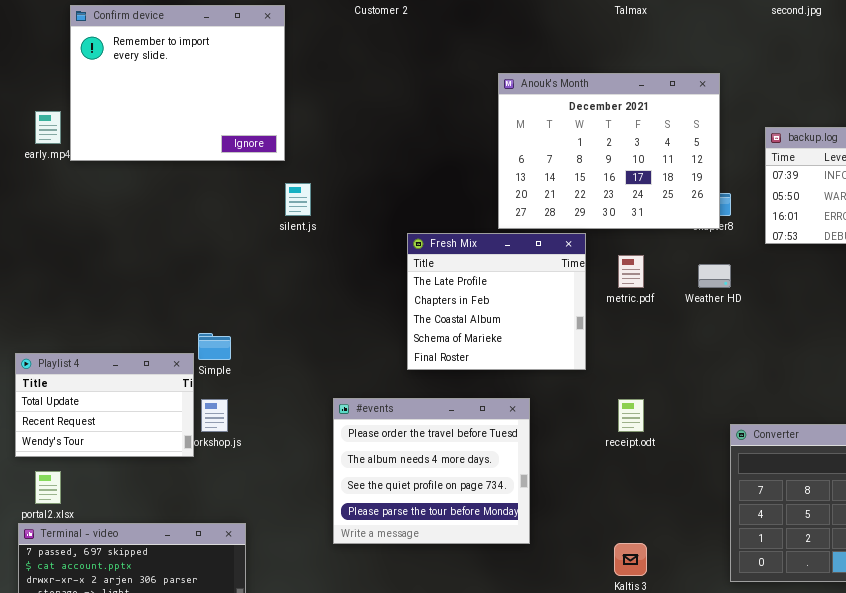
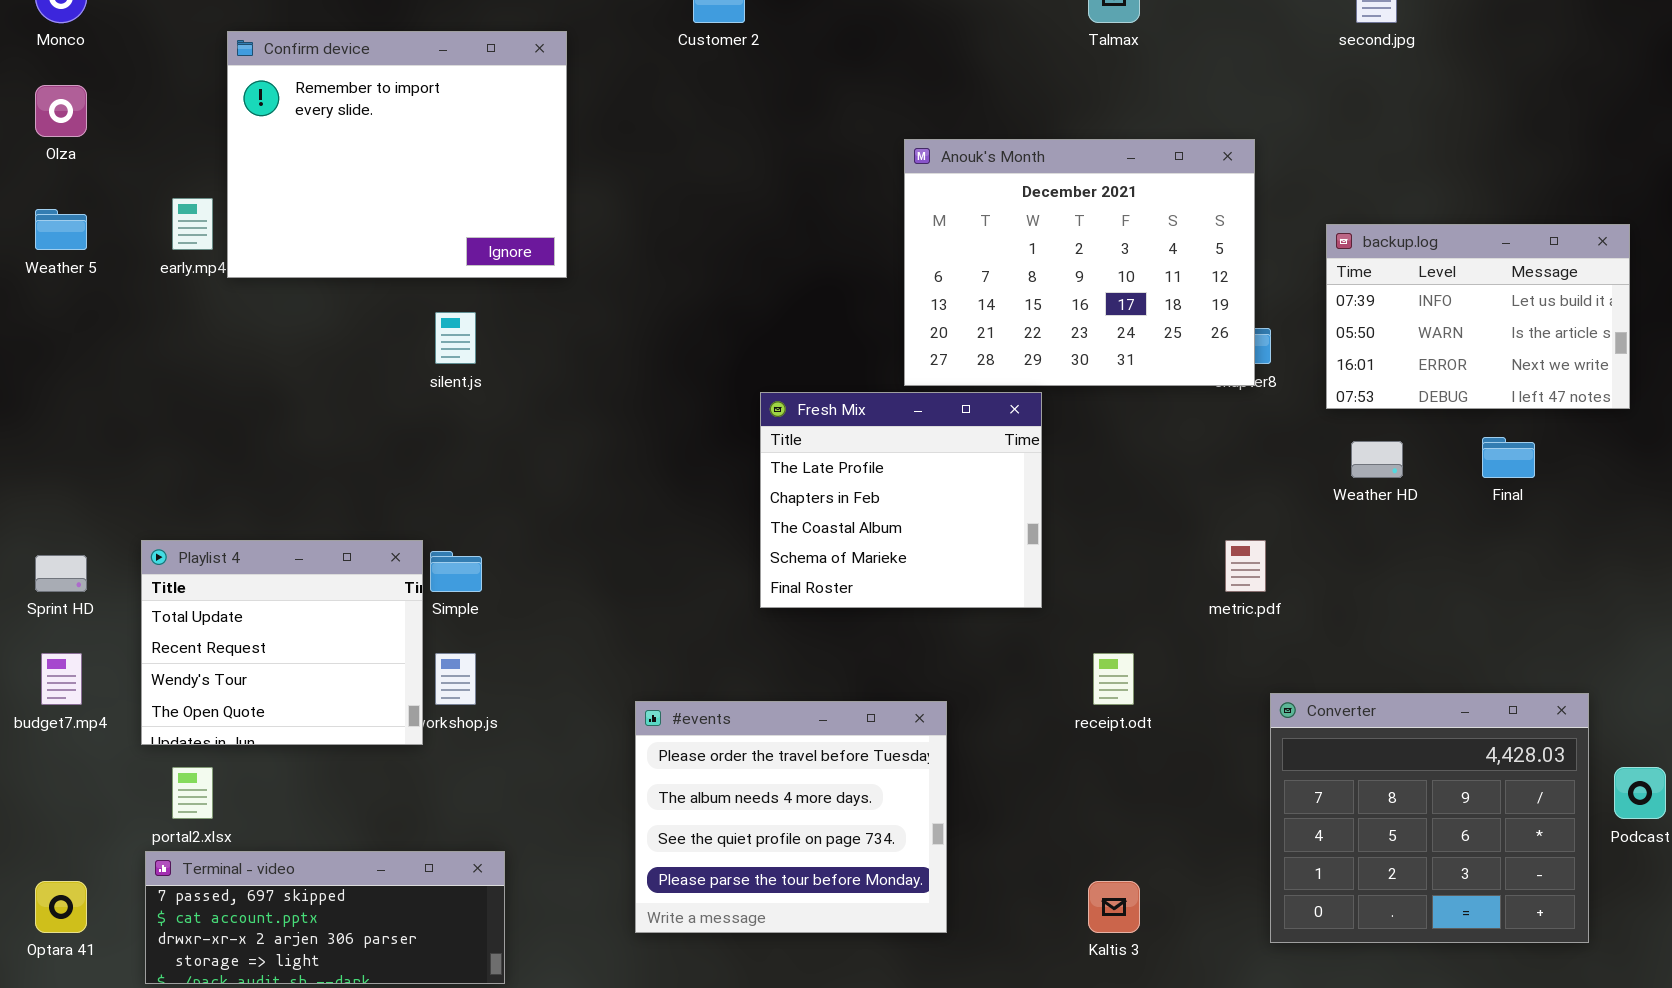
silent.js: [285,183,311,216] -> [435,312,476,364], moved
metric.pdf: [618,255,644,288] -> [1225,540,1266,592], moved
Weather HD: [698,264,731,288] -> [1351,441,1403,478], moved
Playlist 4: [15,353,194,457] -> [141,540,423,745], resized
#events: [333,398,530,544] -> [635,701,947,933], moved

